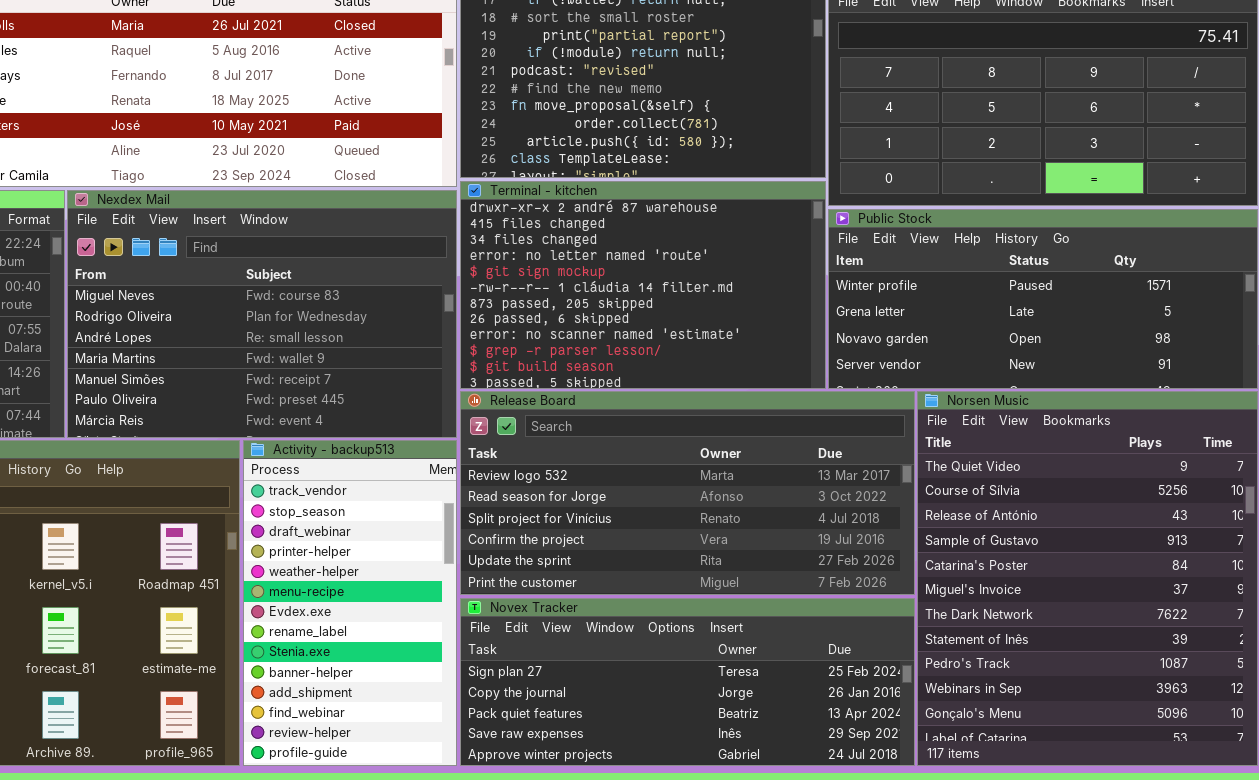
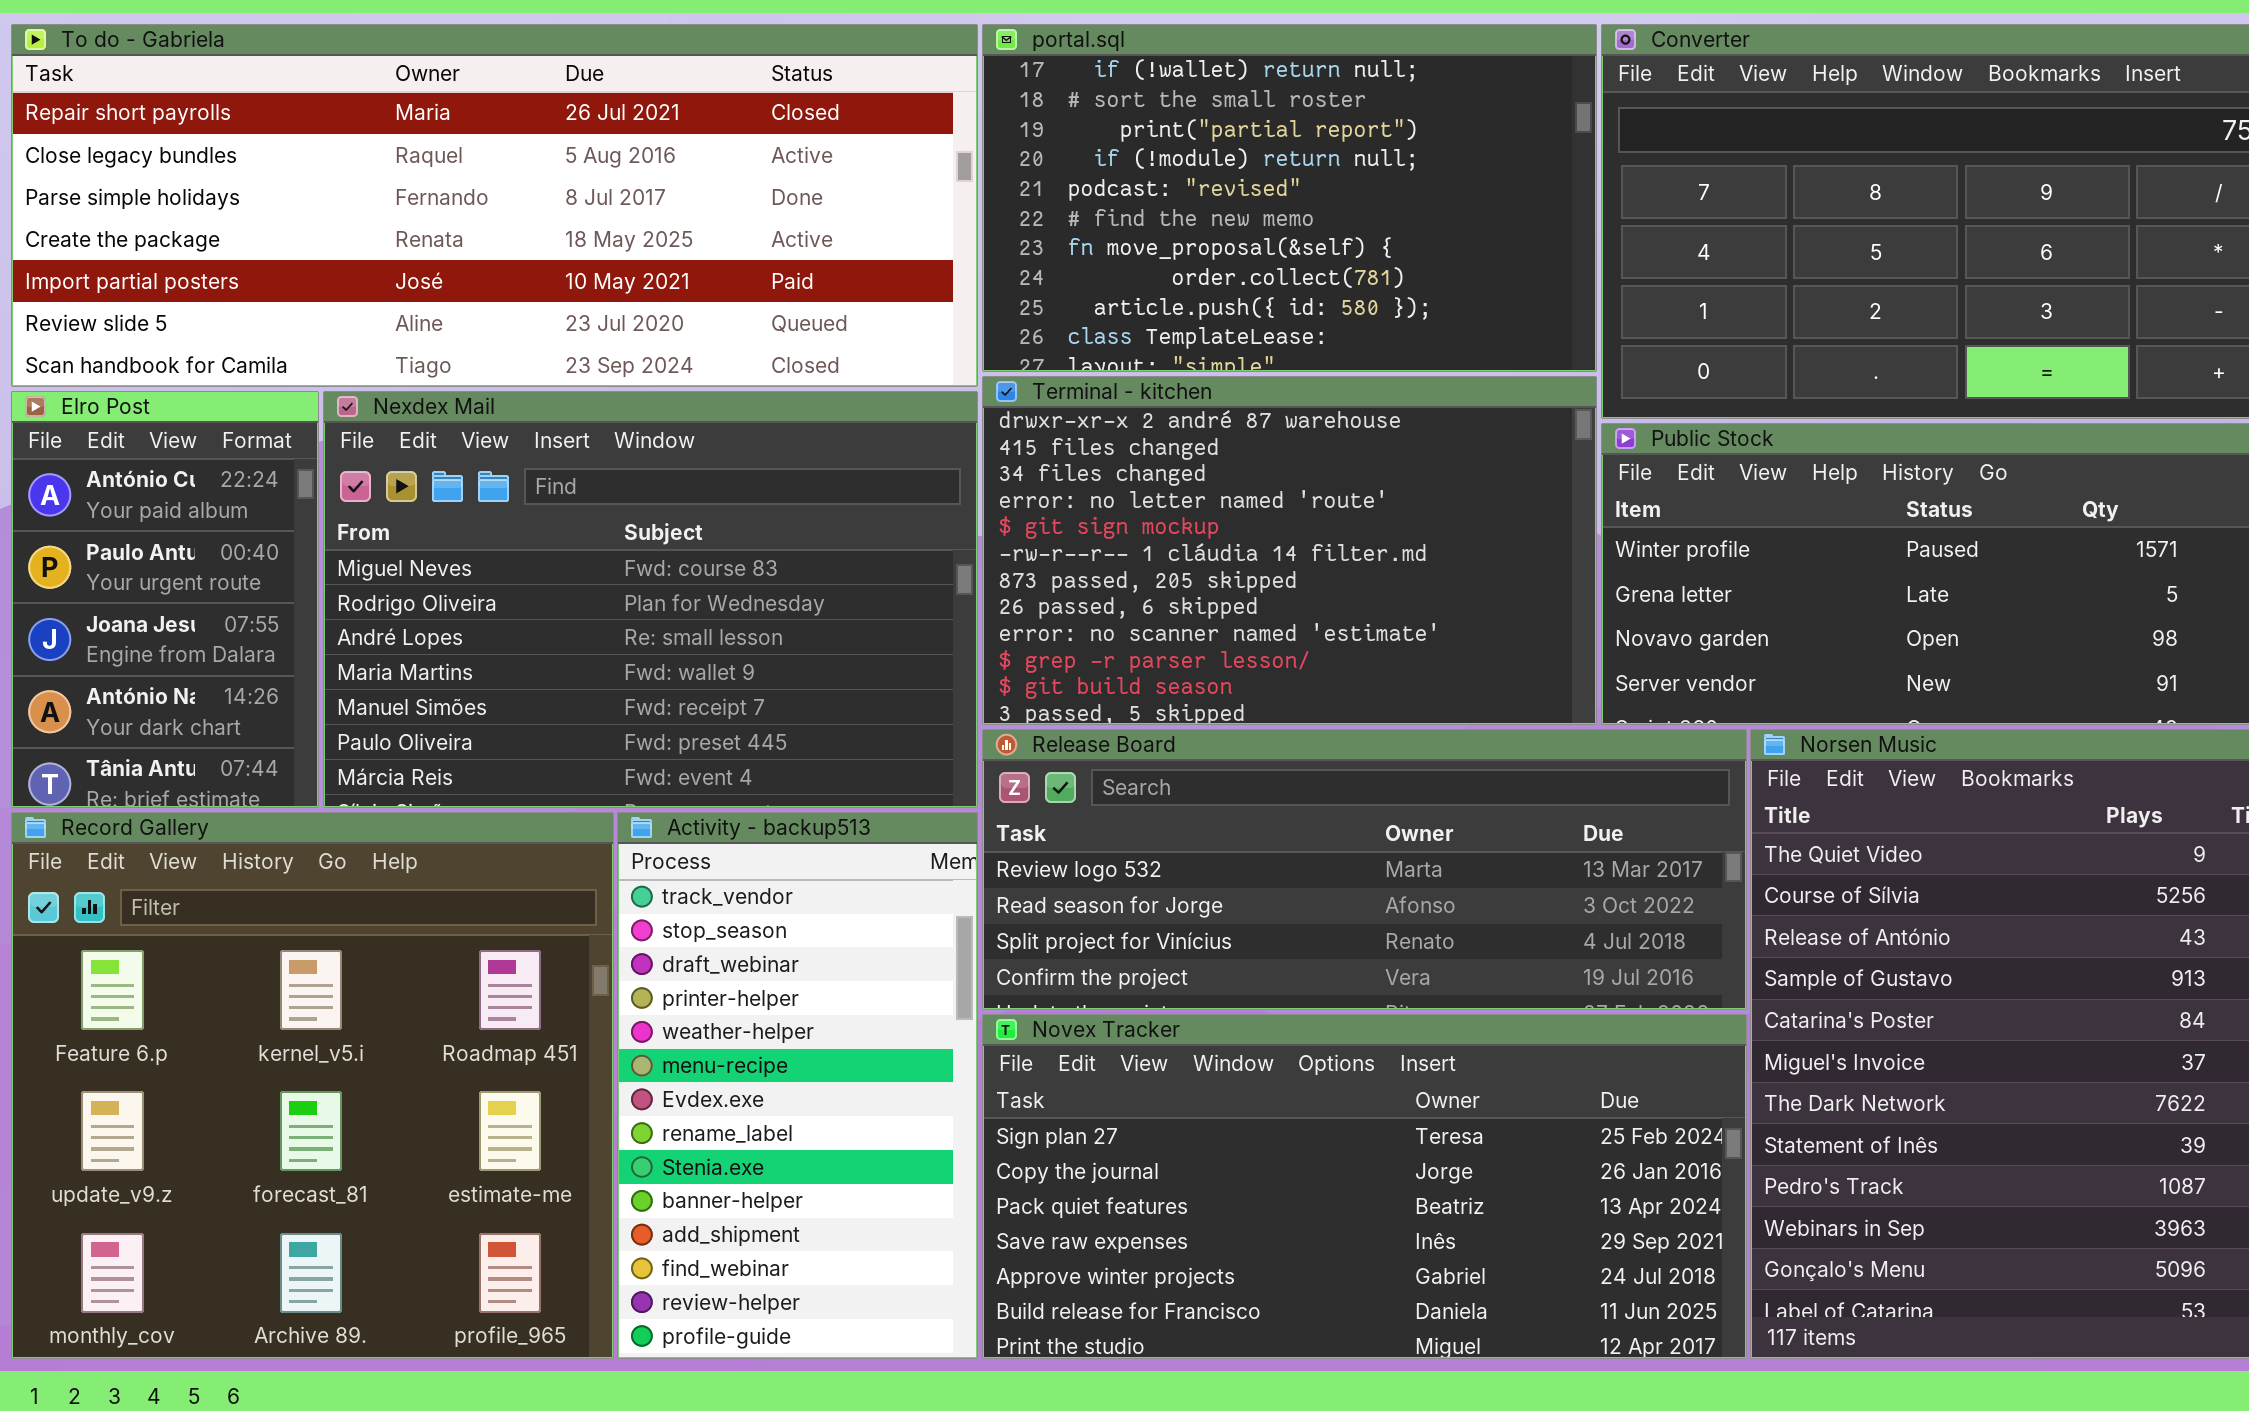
Release Board: [460,391,915,595] -> [982,729,1747,1010], resized
Novex Tracker: [460,598,915,766] -> [982,1014,1747,1359], resized

